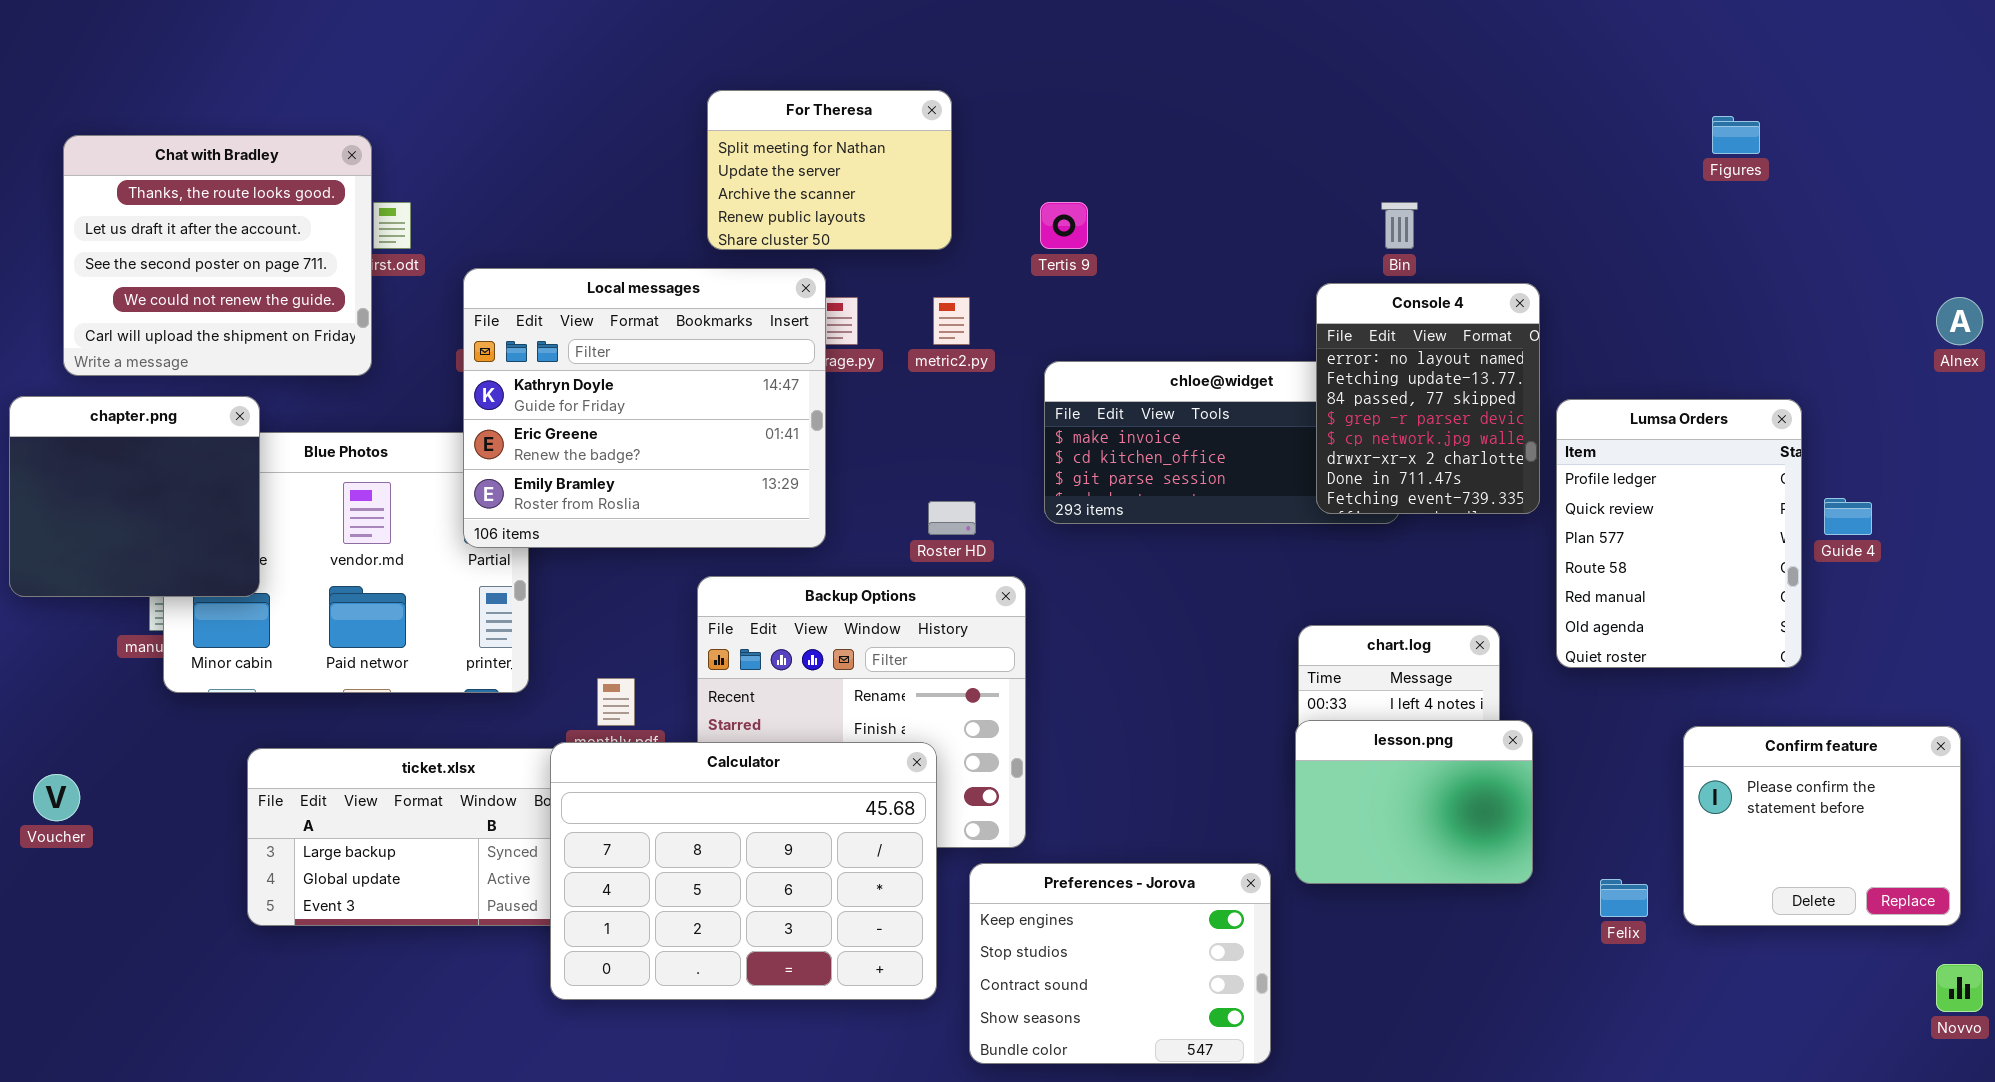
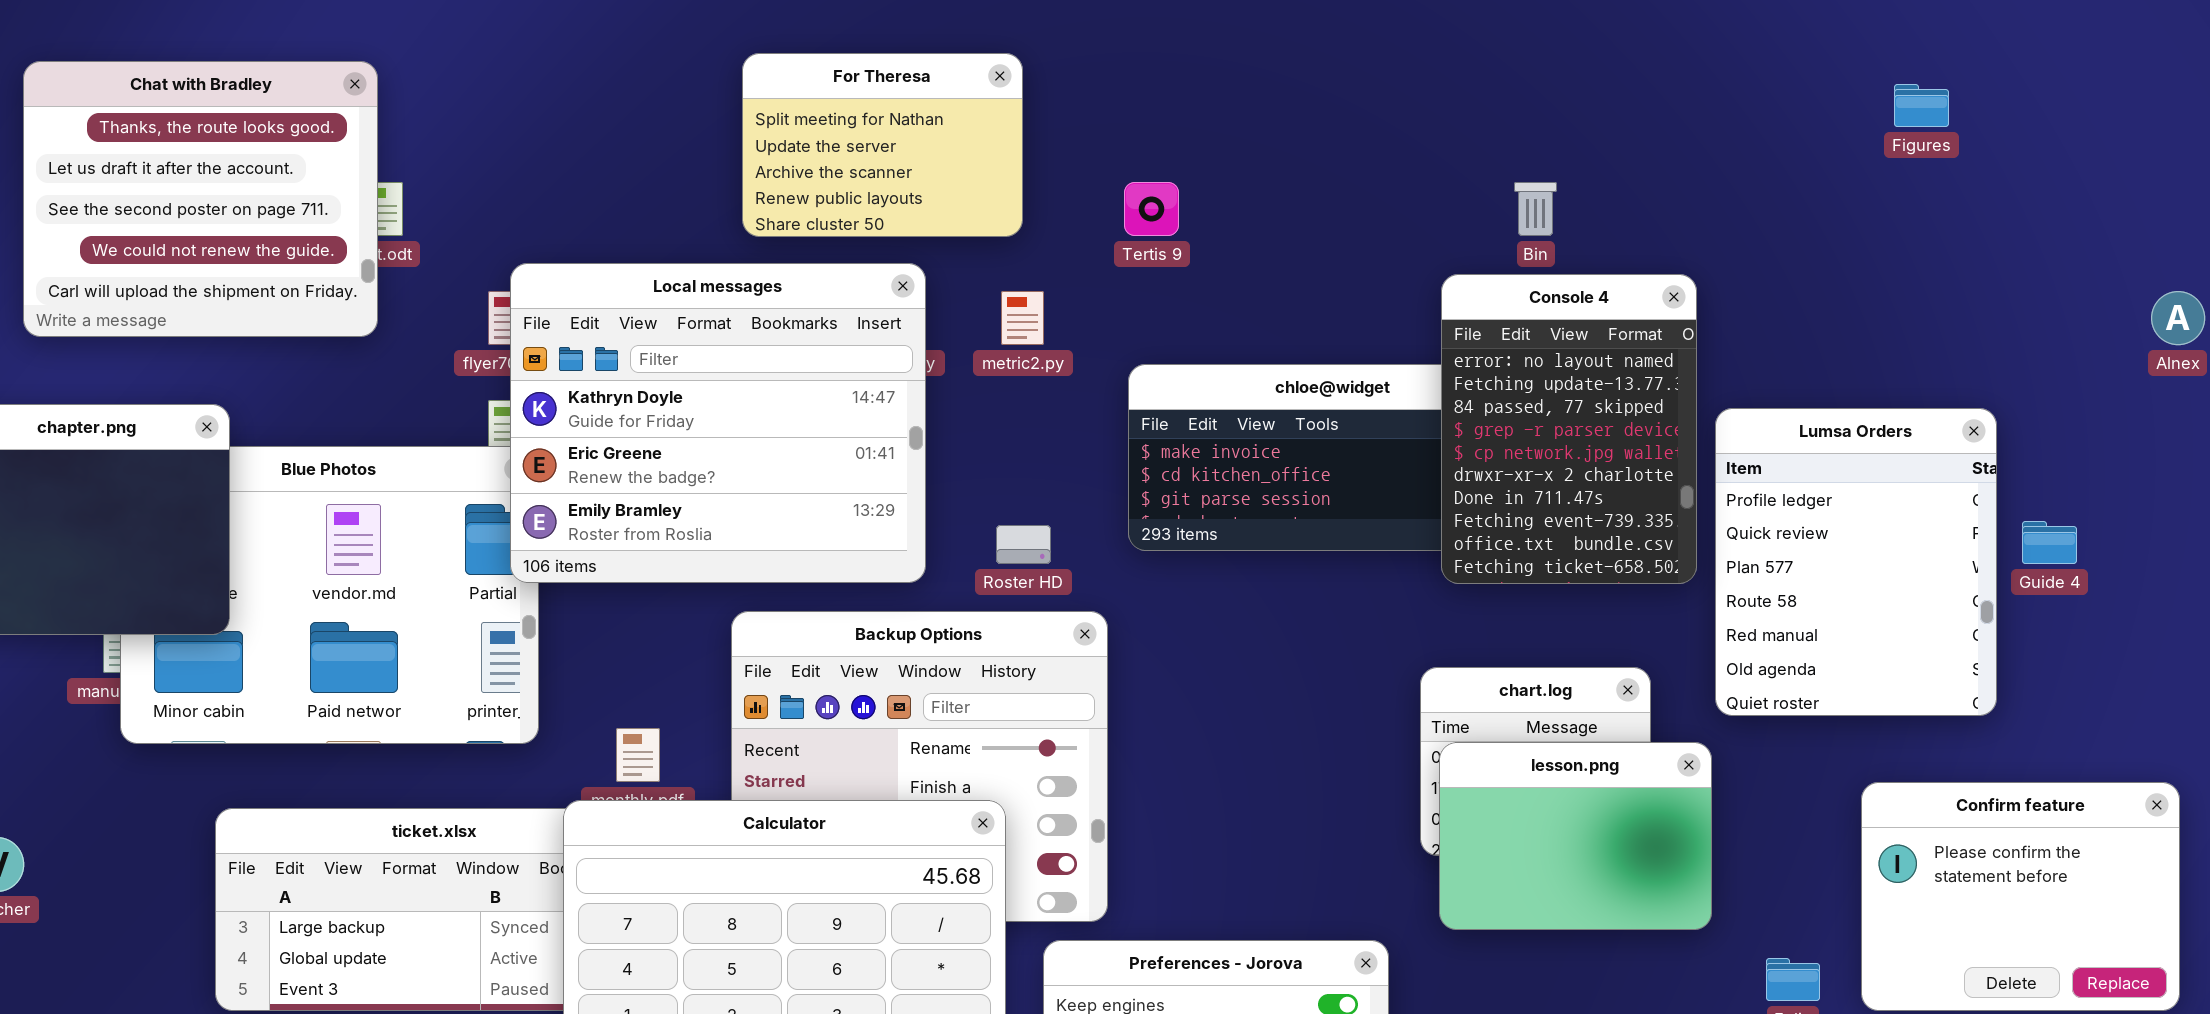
Chat with Bradley: [63,135,372,376] -> [23,61,378,337], moved
Local messages: [463,268,826,548] -> [510,263,926,583], moved
Console 4: [1316,283,1540,514] -> [1441,274,1697,584], resized
lesson.png: [1295,720,1533,884] -> [1439,742,1712,930], moved

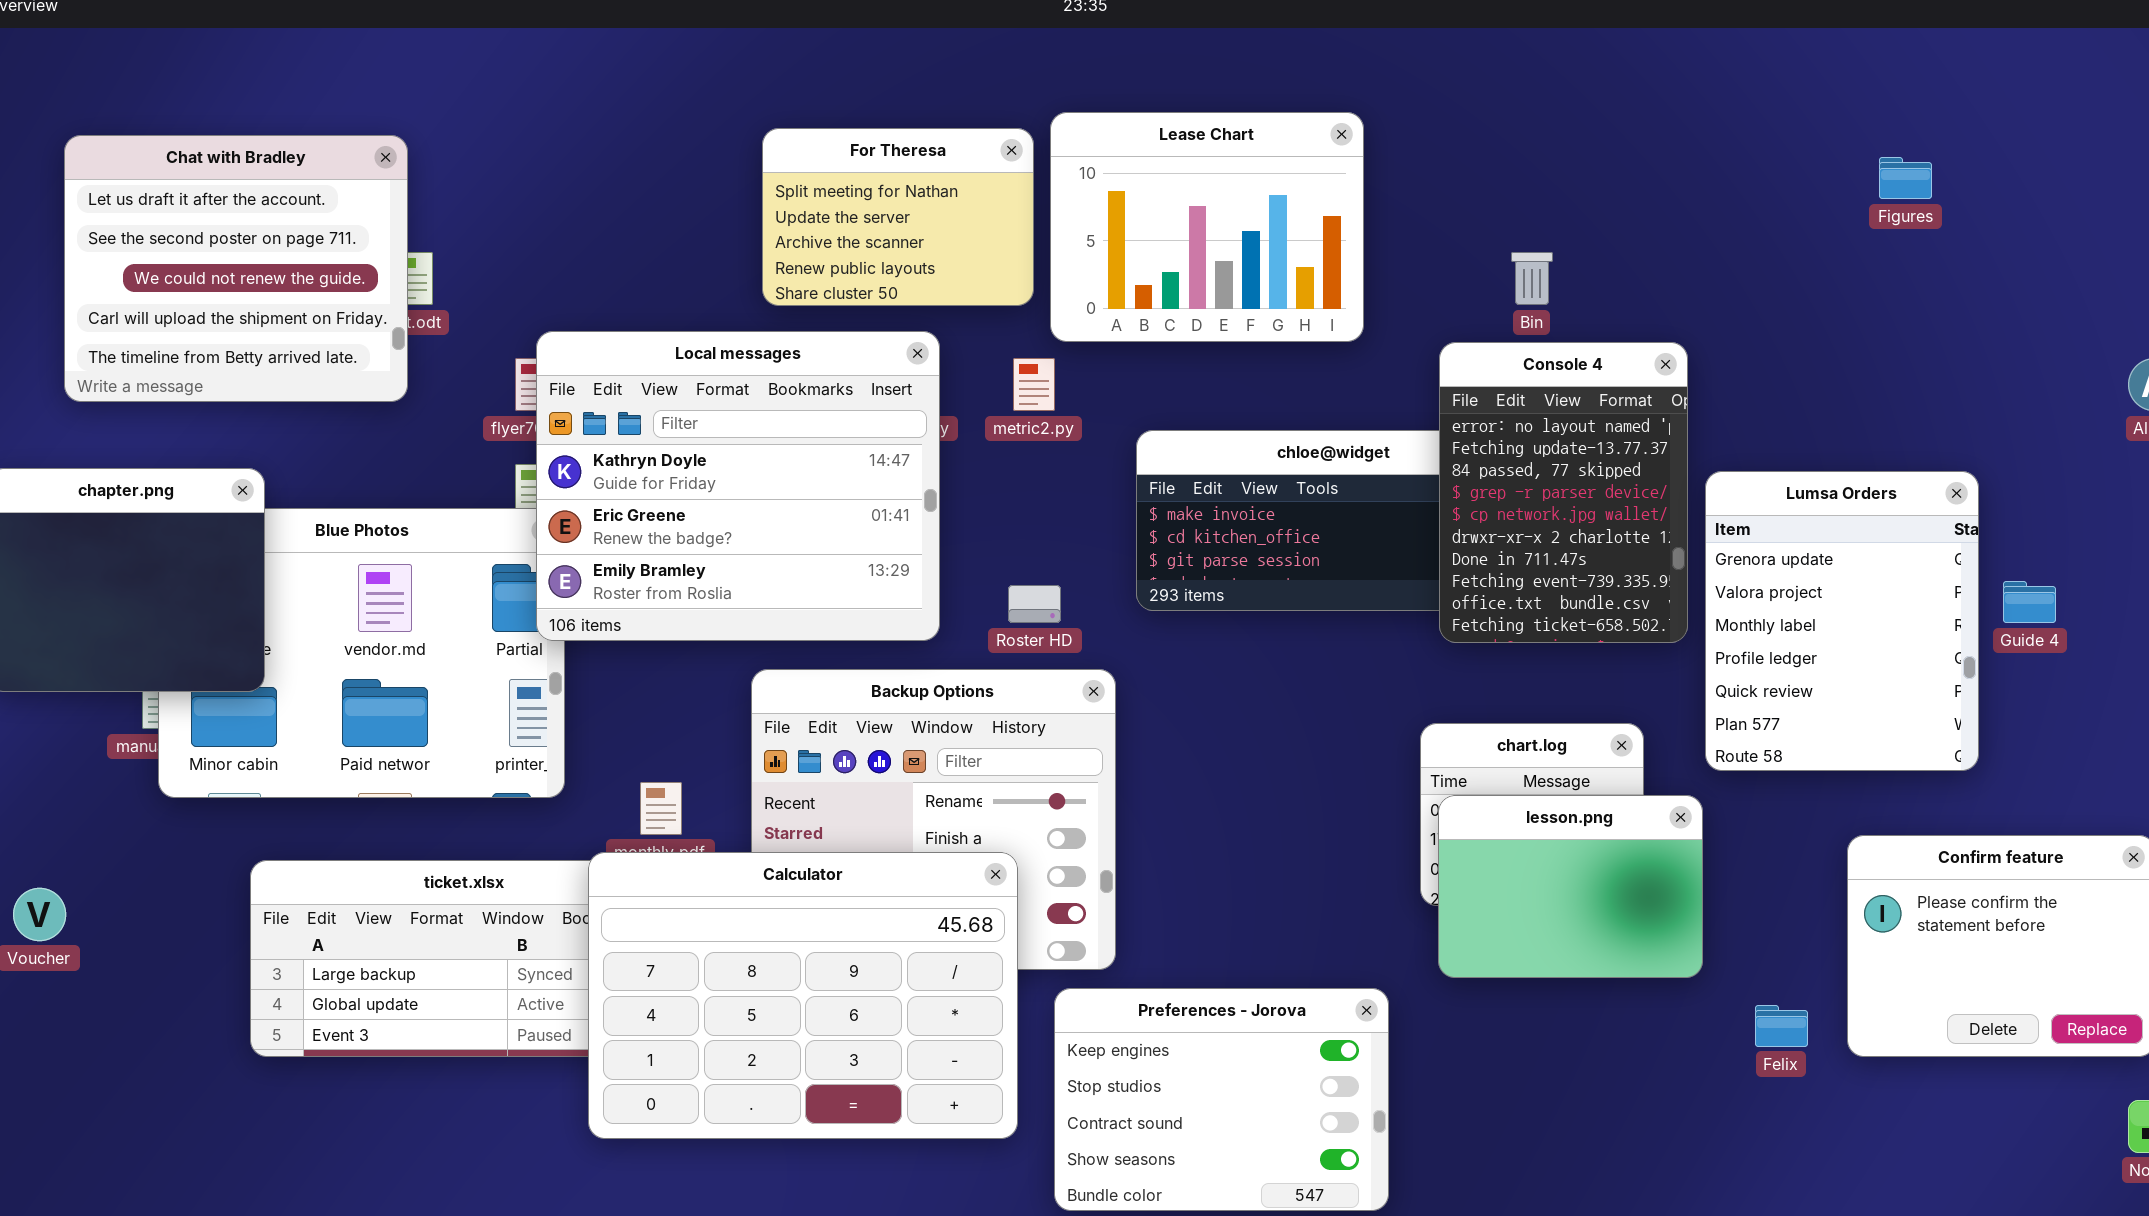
Lease Chart: none -> [1050,112,1364,342], opened
Chat with Bradley: [23,61,378,337] -> [64,135,408,402], scrolled down 1 row
Lumsa Orders: [1715,408,1997,716] -> [1705,471,1979,771], scrolled up 3 rows

